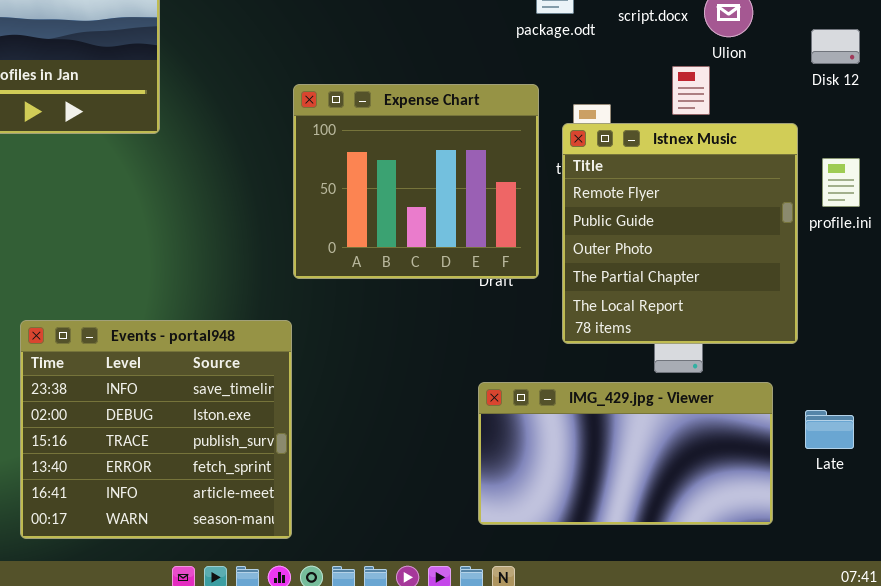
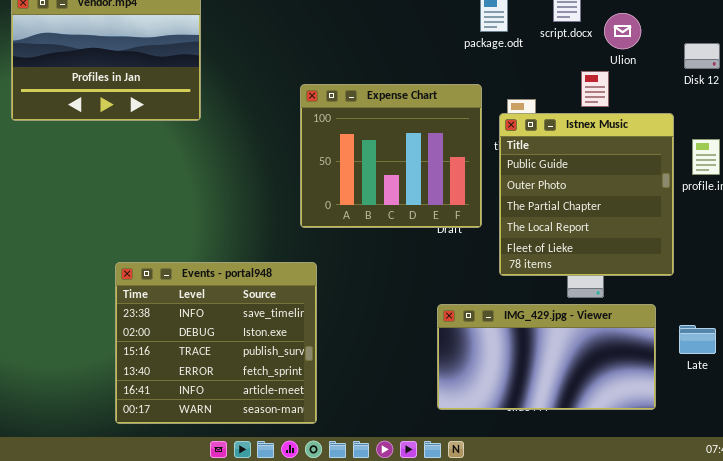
Istnex Music: [562,123,798,344] -> [499,113,674,276], scrolled down 1 row
Events - portal948: [20,320,292,539] -> [115,262,317,424], moved

